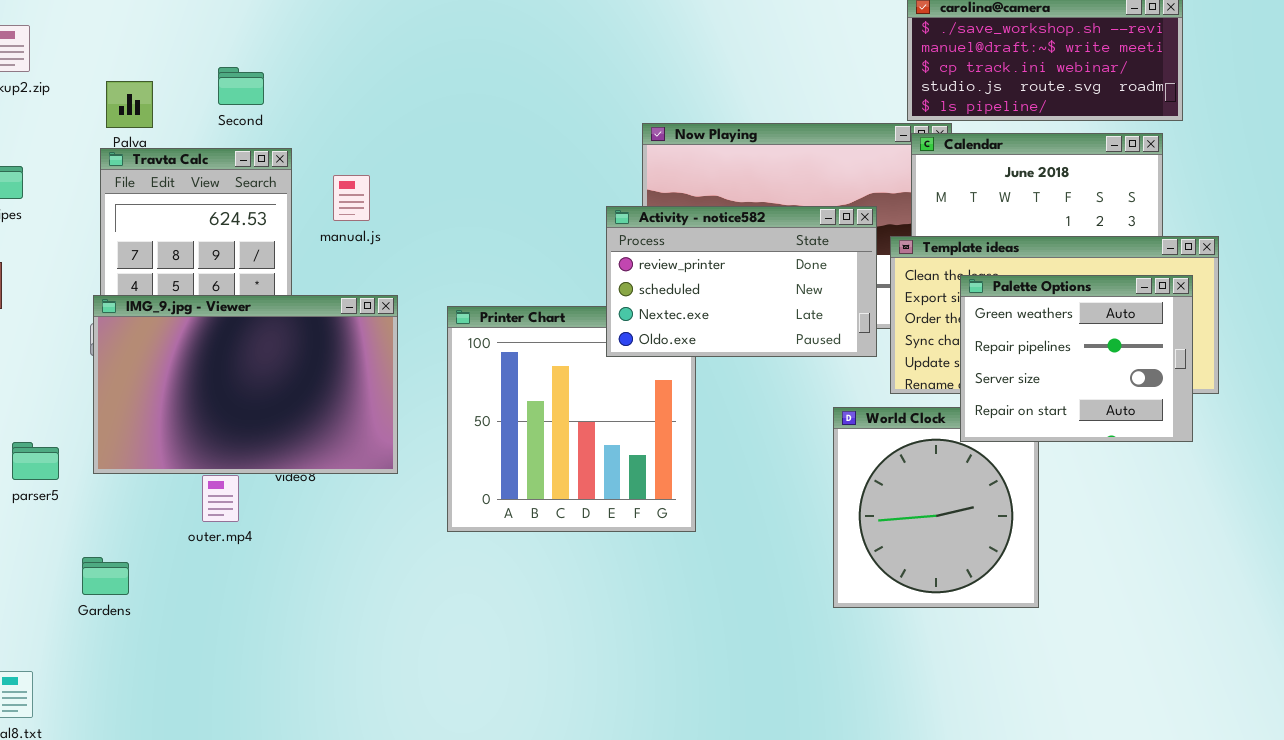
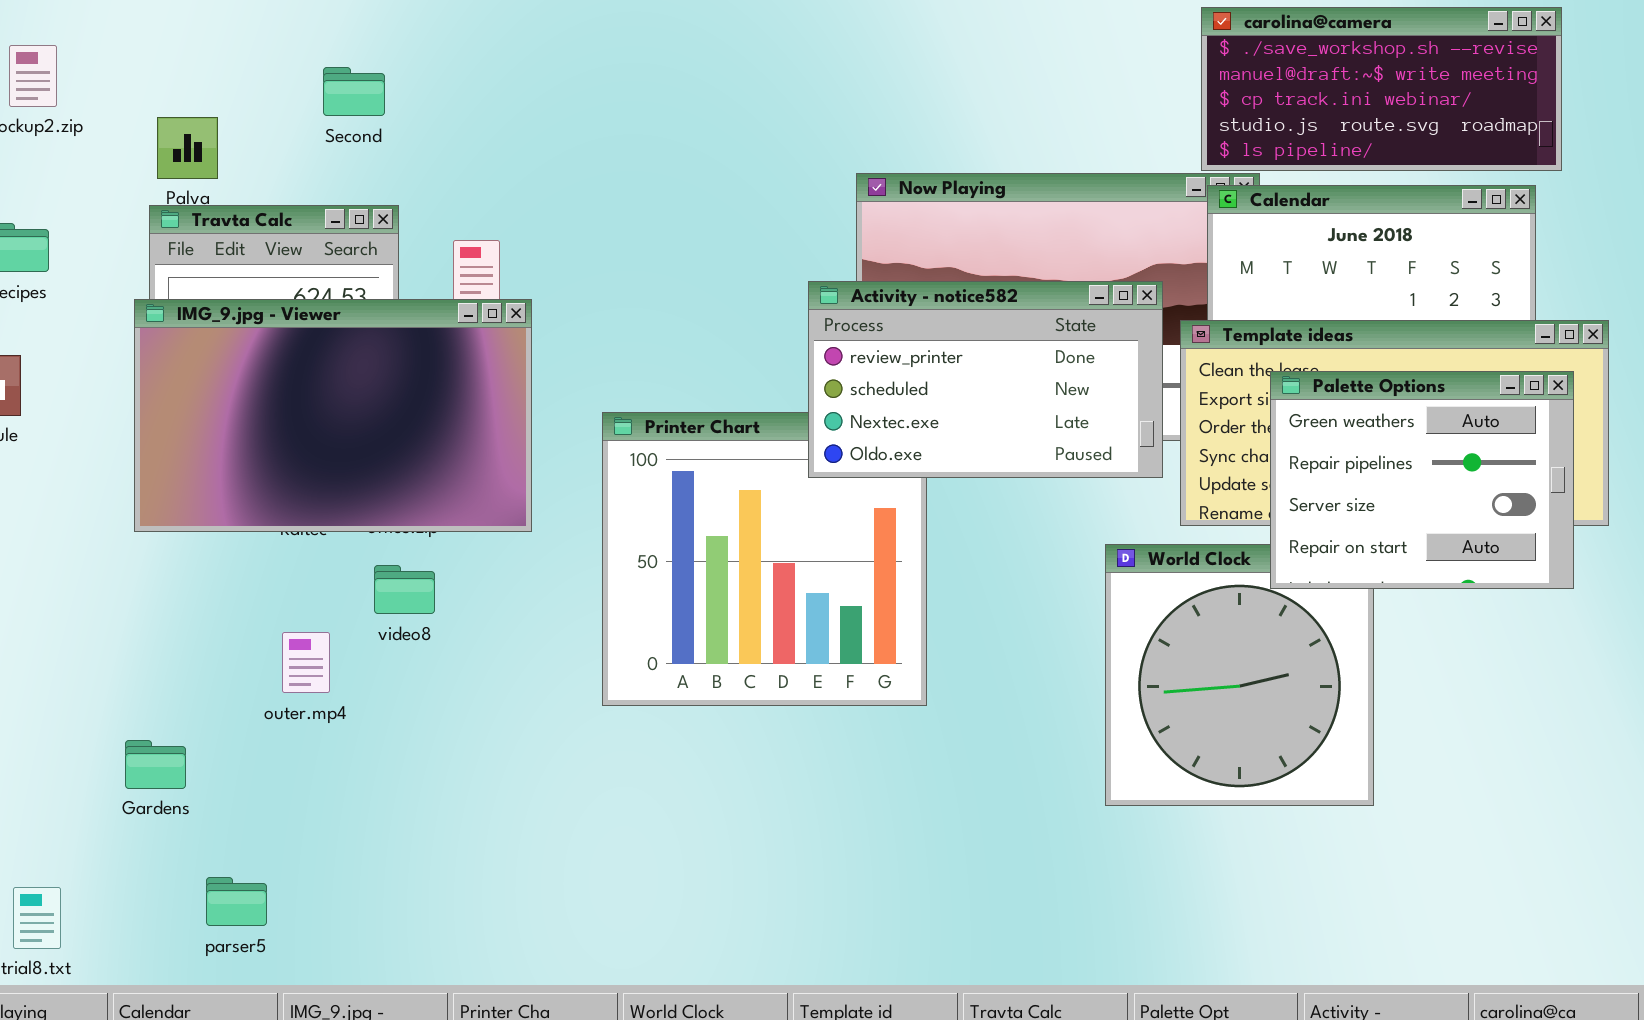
Second: [218,67,264,105] -> [323,67,385,116], moved
IMG_9.jpg - Viewer: [93,295,398,474] -> [134,299,532,532], moved
parser5: [12,442,59,480] -> [206,877,267,926], moved

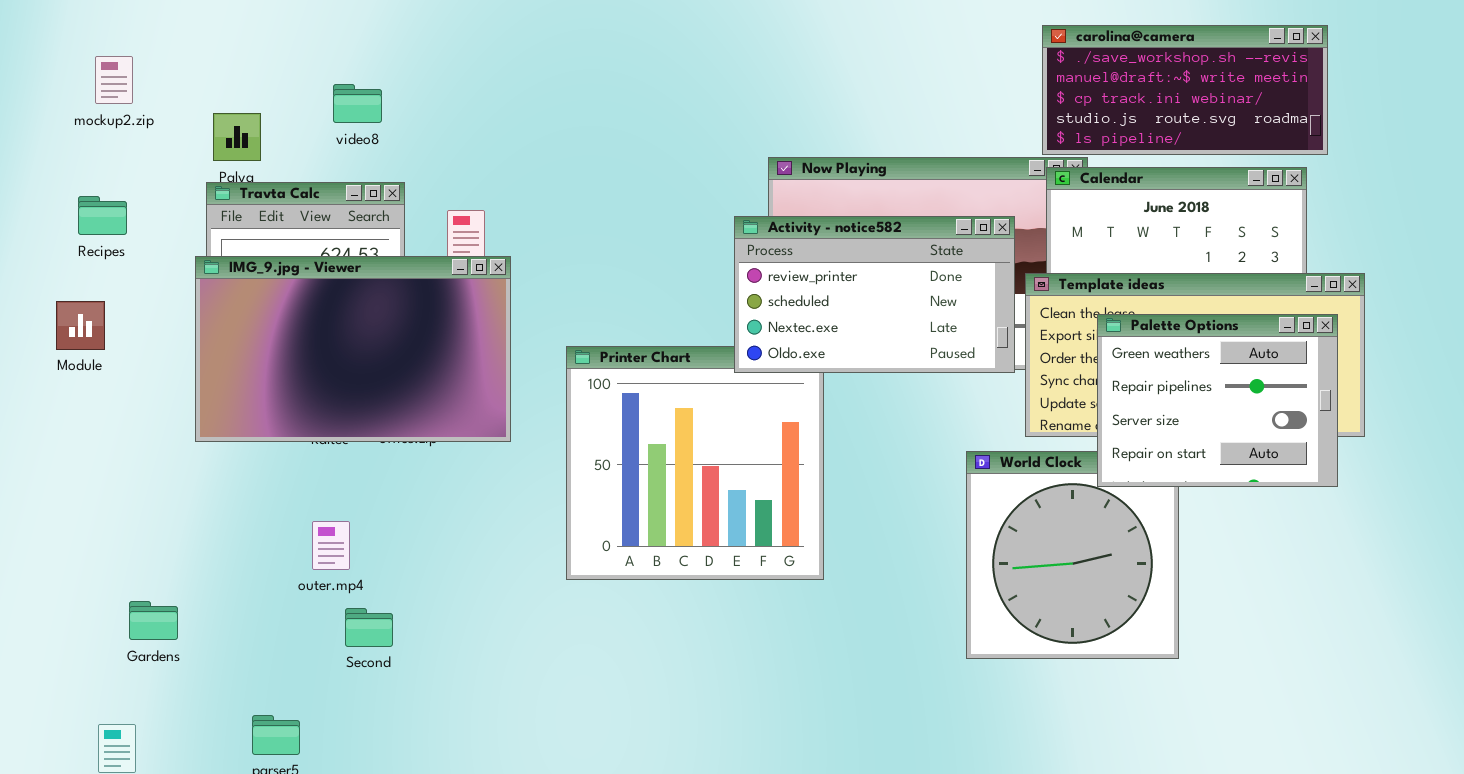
Second: [323,67,385,116] -> [345,608,393,647], moved
Activity - notice582: [808,281,1163,478] -> [734,216,1015,373], moved
video8: [374,565,435,614] -> [333,84,382,123], moved
Gardens: [125,740,186,789] -> [129,601,178,640], moved

